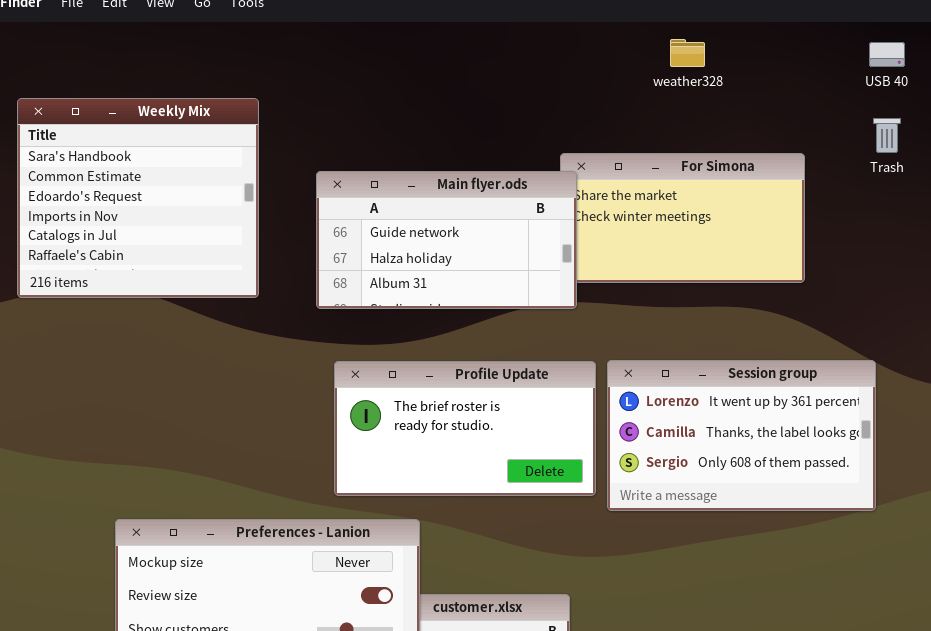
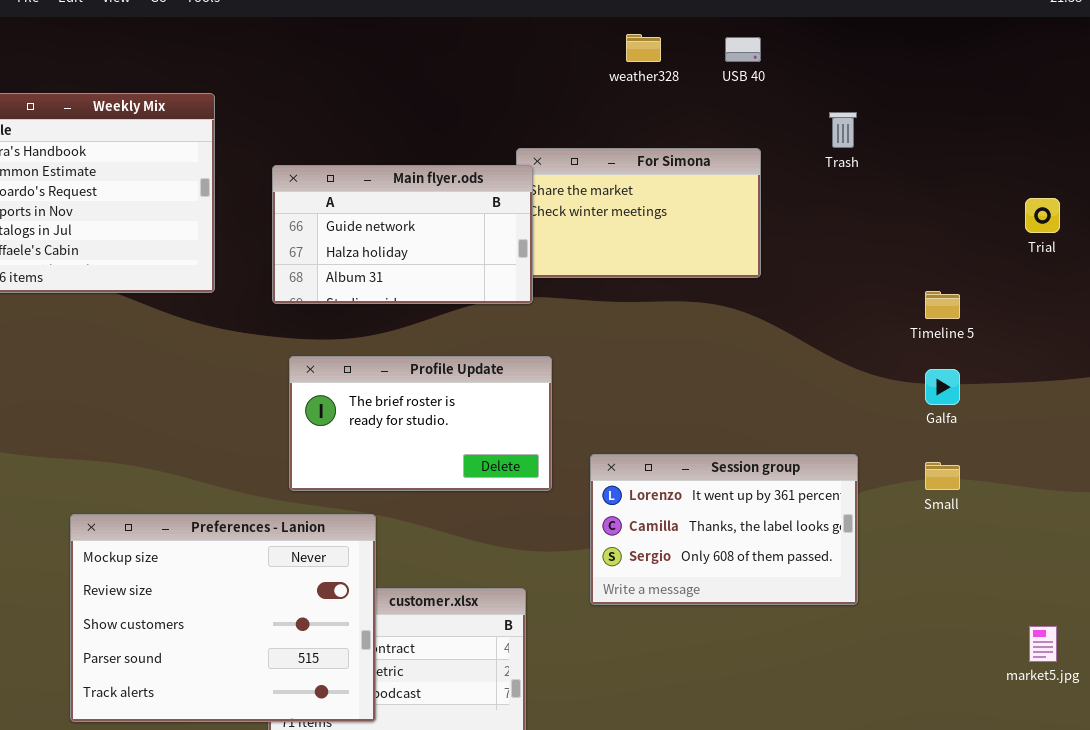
USB 40: [869,42,905,67] -> [725,37,761,62], moved
Session group: [607,360,876,511] -> [590,454,858,605], moved

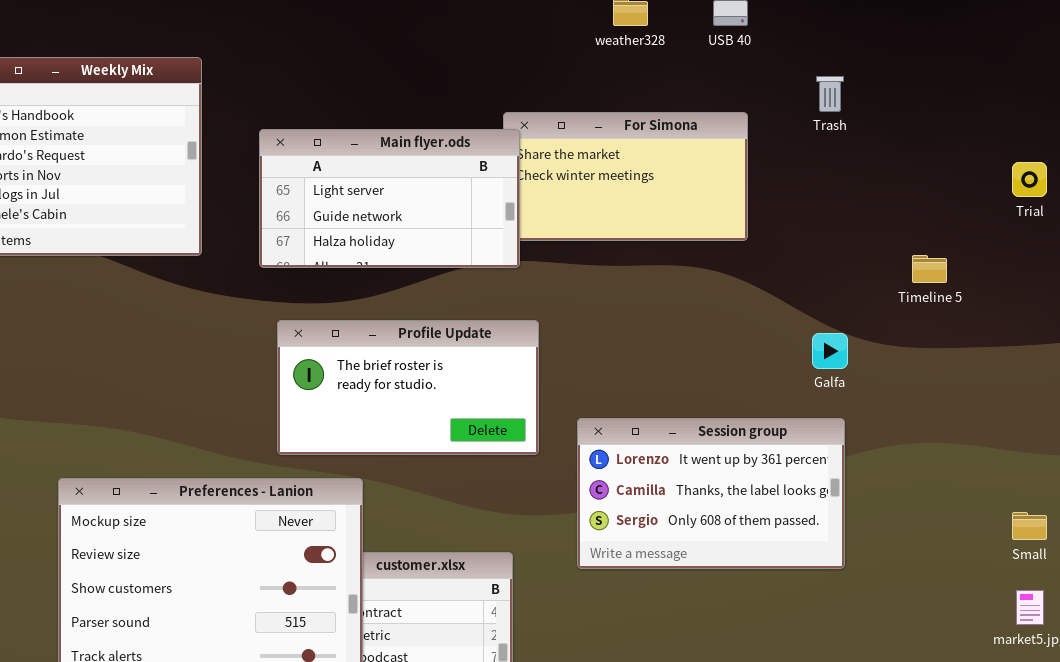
Main flyer.ods: [272,165,533,304] -> [259,129,520,268], scrolled up 1 row
Galfa: [925,369,960,405] -> [812,333,848,369], moved
Small: [925,462,960,490] -> [1012,512,1047,540], moved

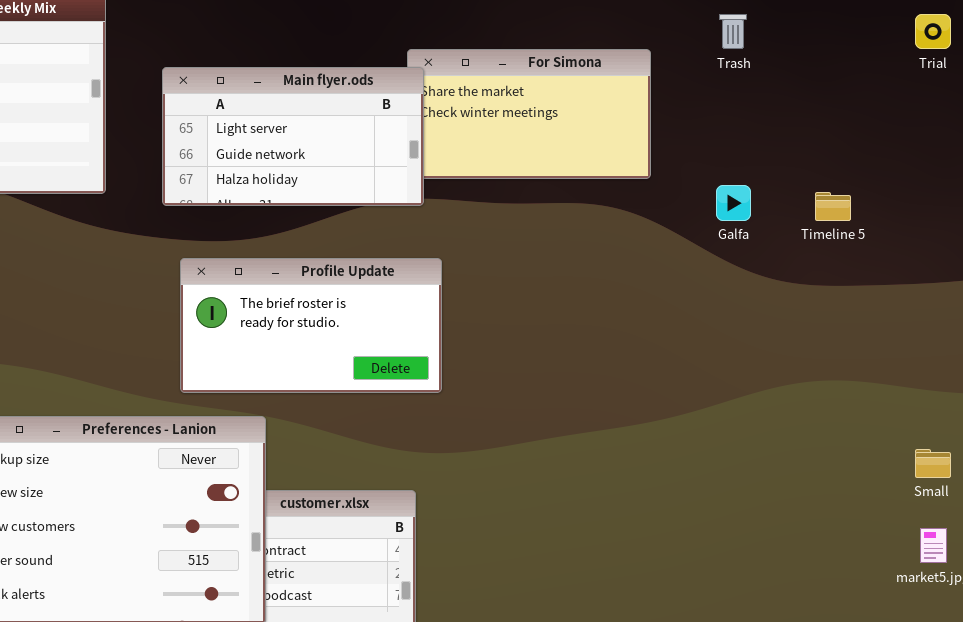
Trial: [1012,162,1047,197] -> [915,14,951,49], moved
Galfa: [812,333,848,369] -> [716,185,751,221], moved
Session group: [577,418,845,569] -> none, closed

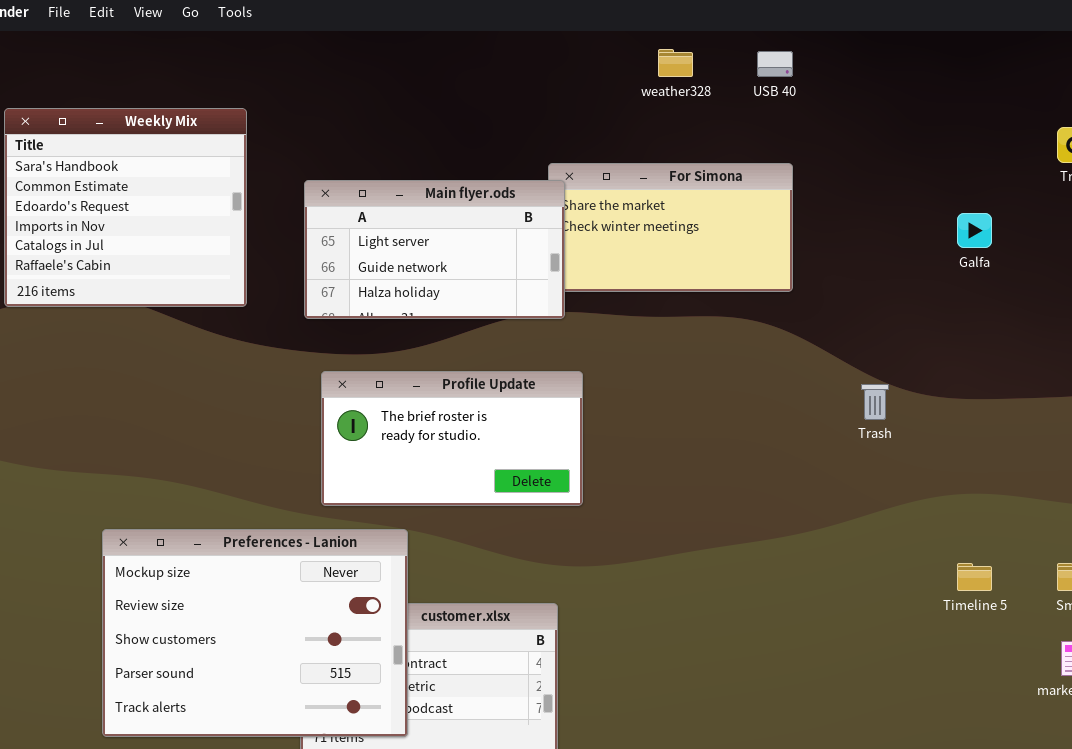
Trash: [719,14,747,49] -> [861,384,889,420], moved
Galfa: [716,185,751,221] -> [957,213,992,248], moved
Timeline 5: [815,192,851,221] -> [957,563,992,591], moved

